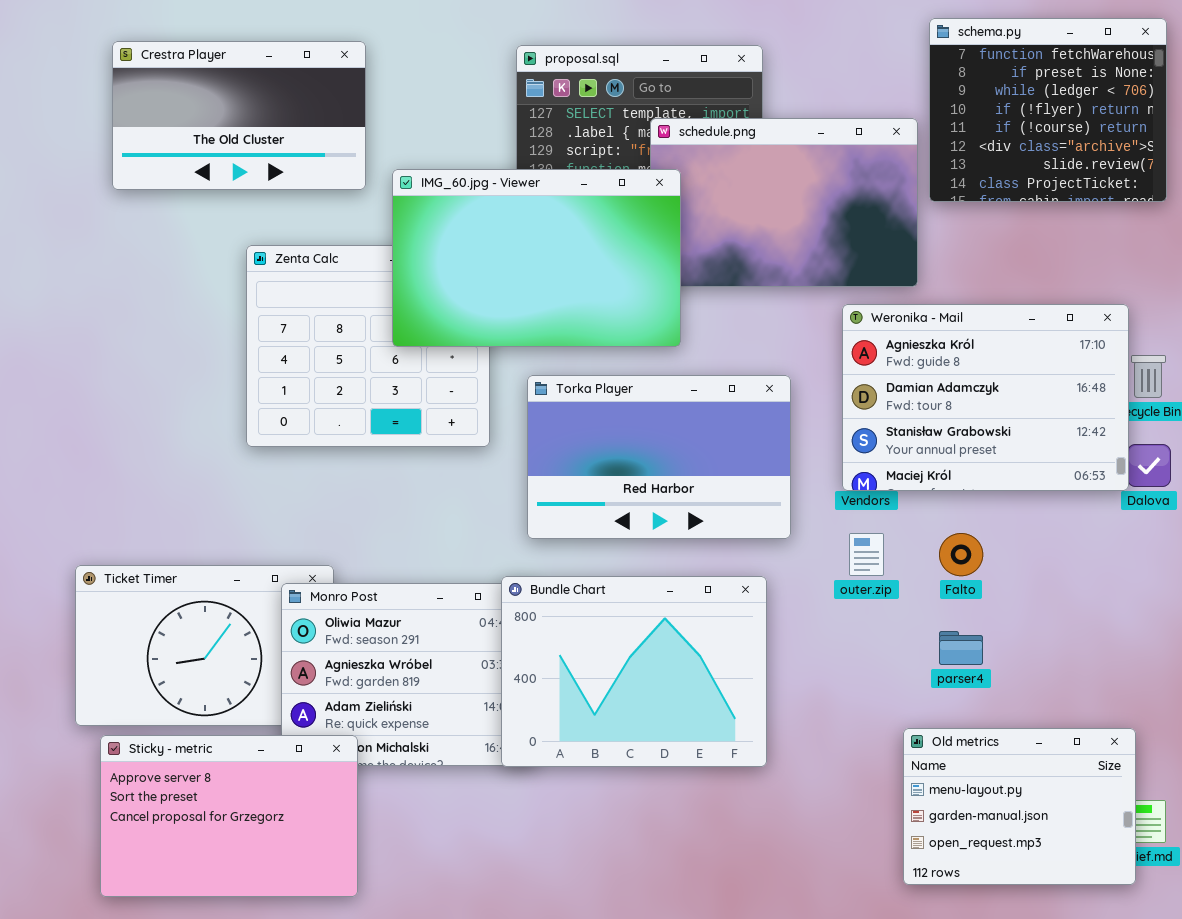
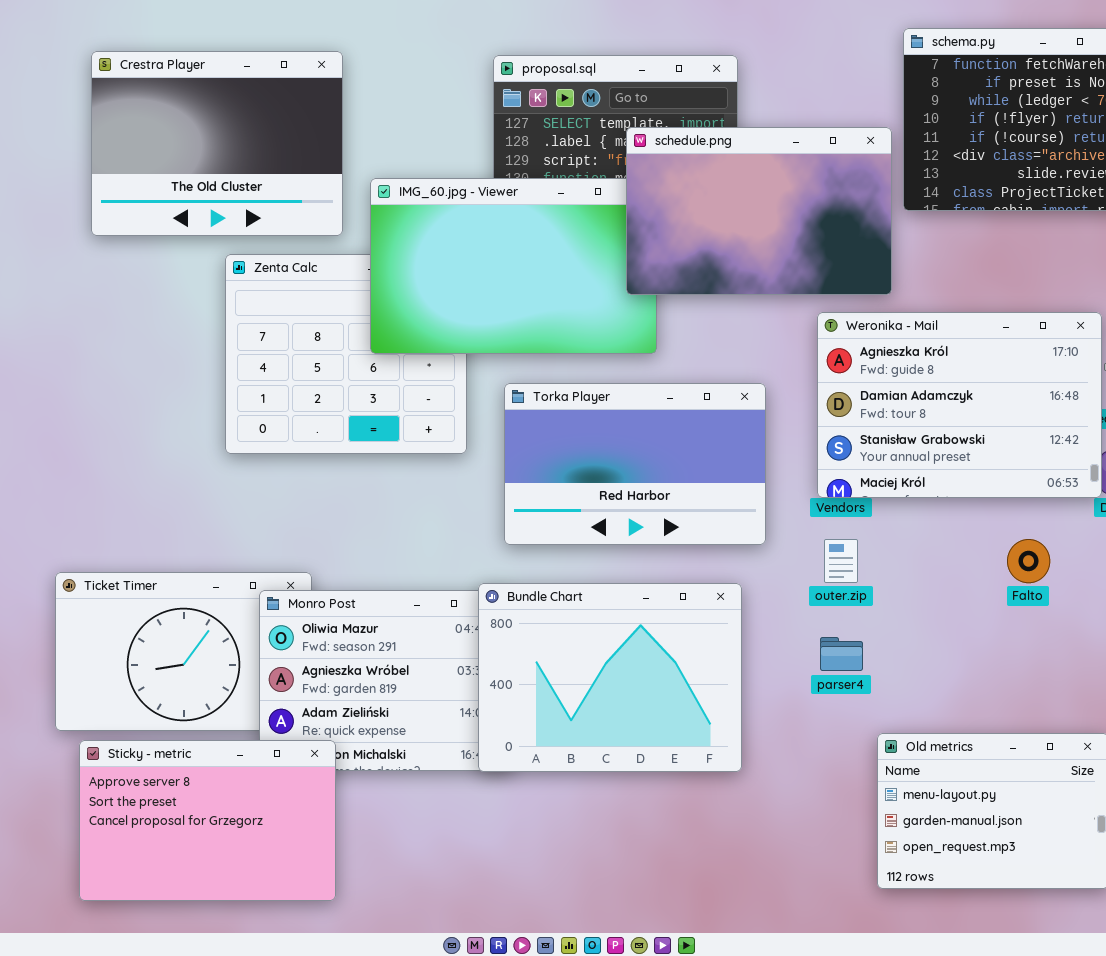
Crestra Player: [112,41,366,190] -> [91,51,343,236], resized
schedule.png: [650,118,918,287] -> [626,127,892,295], raised
Falto: [939,533,983,576] -> [1007,539,1050,583], moved
parser4: [939,631,983,665] -> [820,637,863,671], moved

